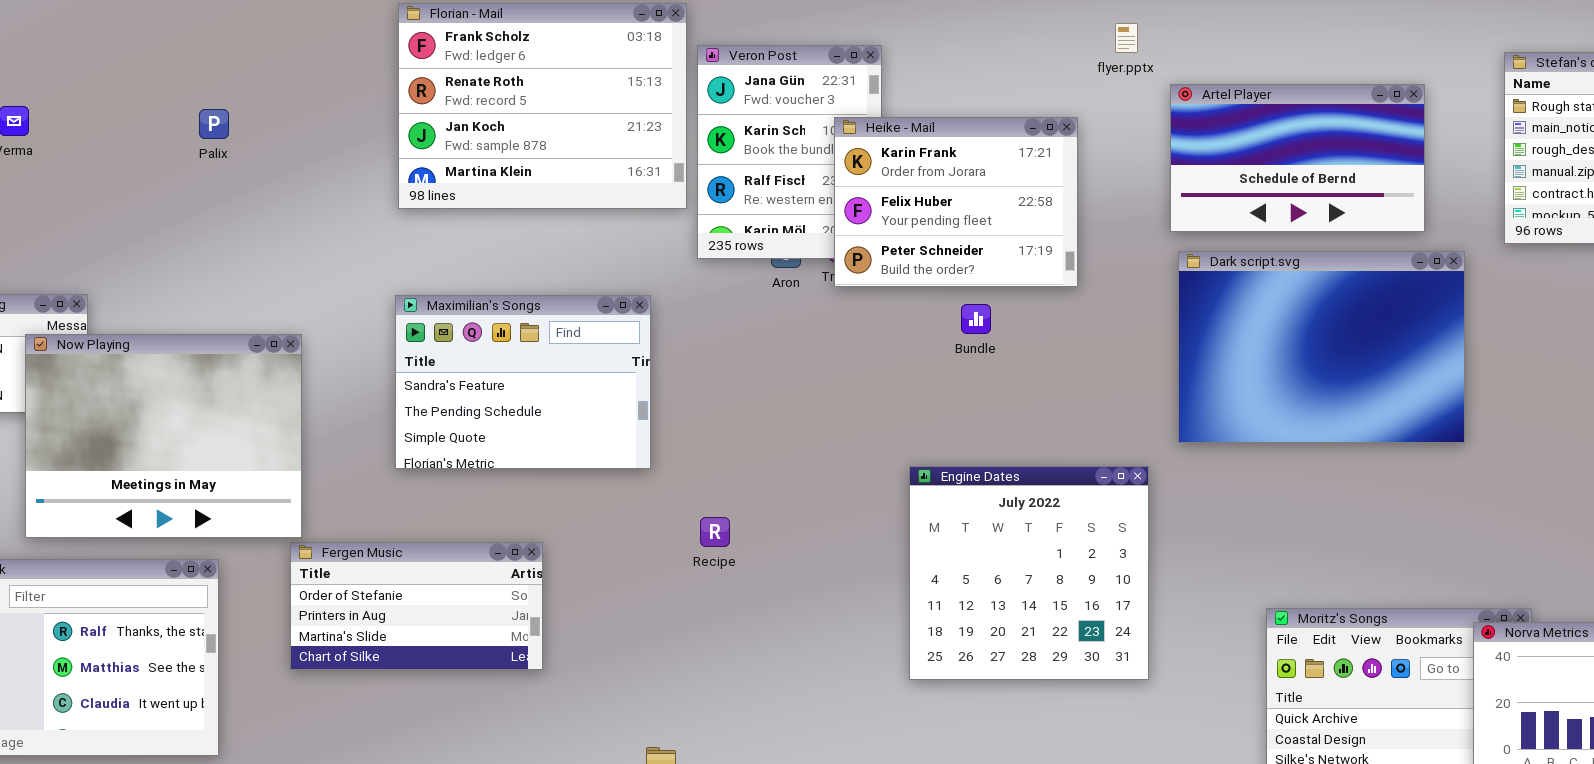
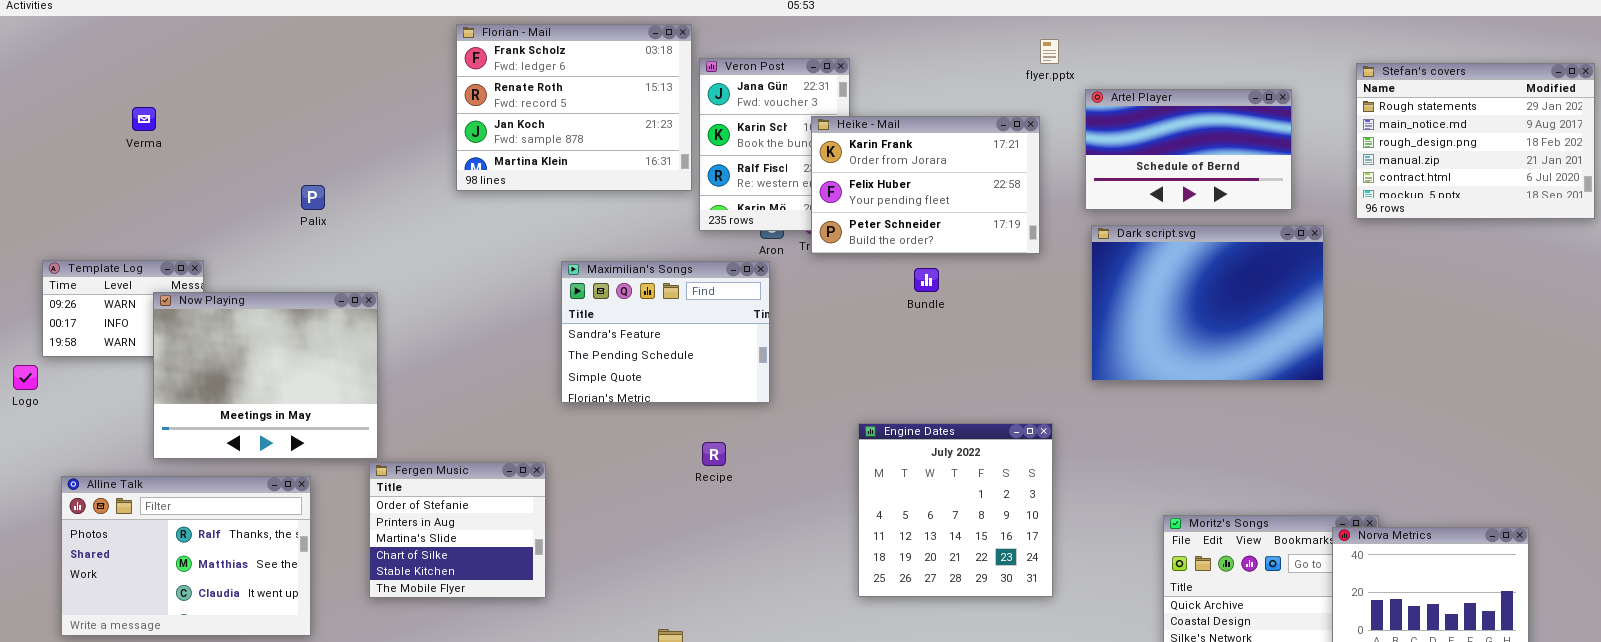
Palix: [199,109,229,139] -> [301,185,325,210], moved
Heike - Mail: [834,117,1078,287] -> [811,116,1040,254], resized
Maximilian's Songs: [395,295,651,469] -> [561,261,770,403], moved
Engine Dates: [909,466,1149,680] -> [858,423,1053,597], moved
Fergen Music: [290,542,543,670] -> [369,462,546,598], resized

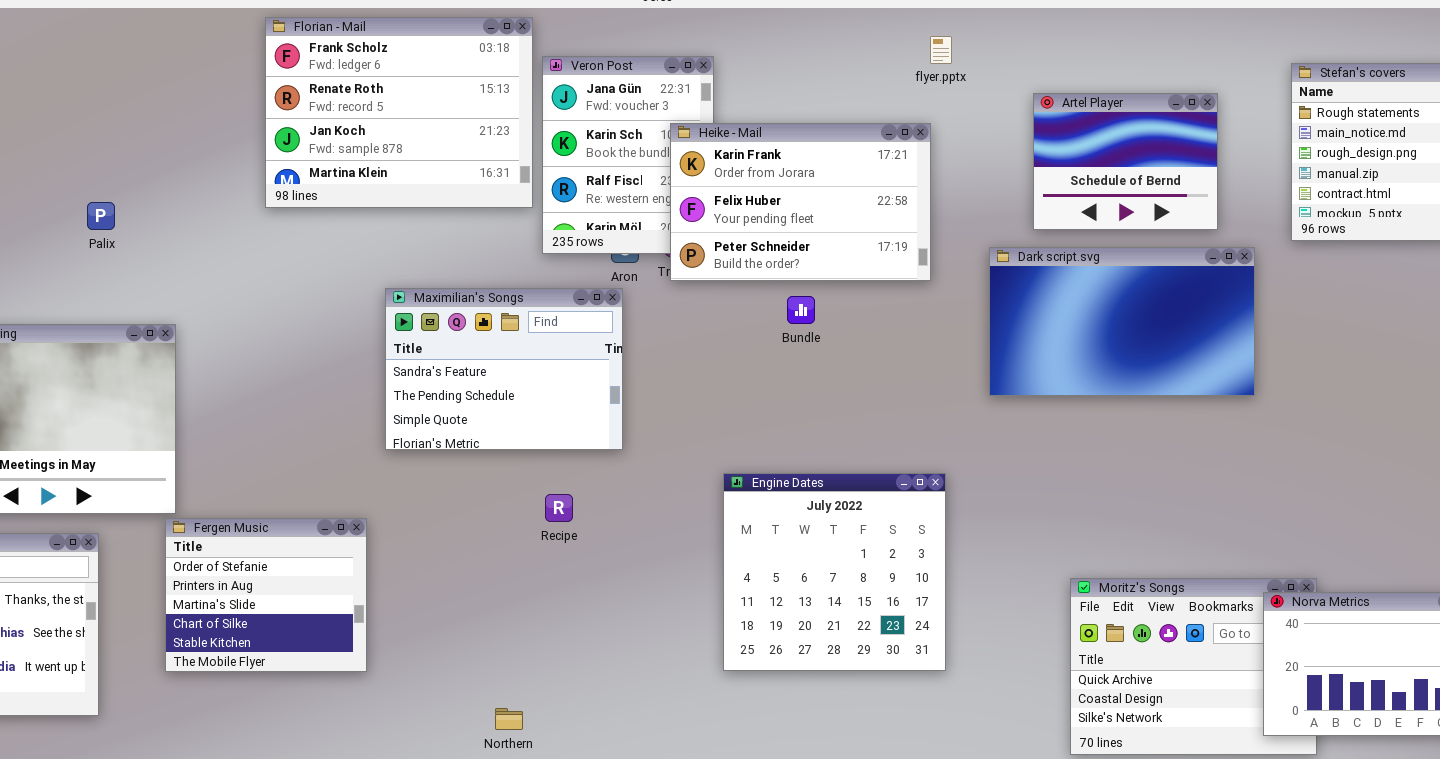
Artel Player: [1085,89,1292,210] -> [1033,93,1218,230], resized
Dark script.svg: [1091,225,1324,381] -> [989,247,1255,396], resized

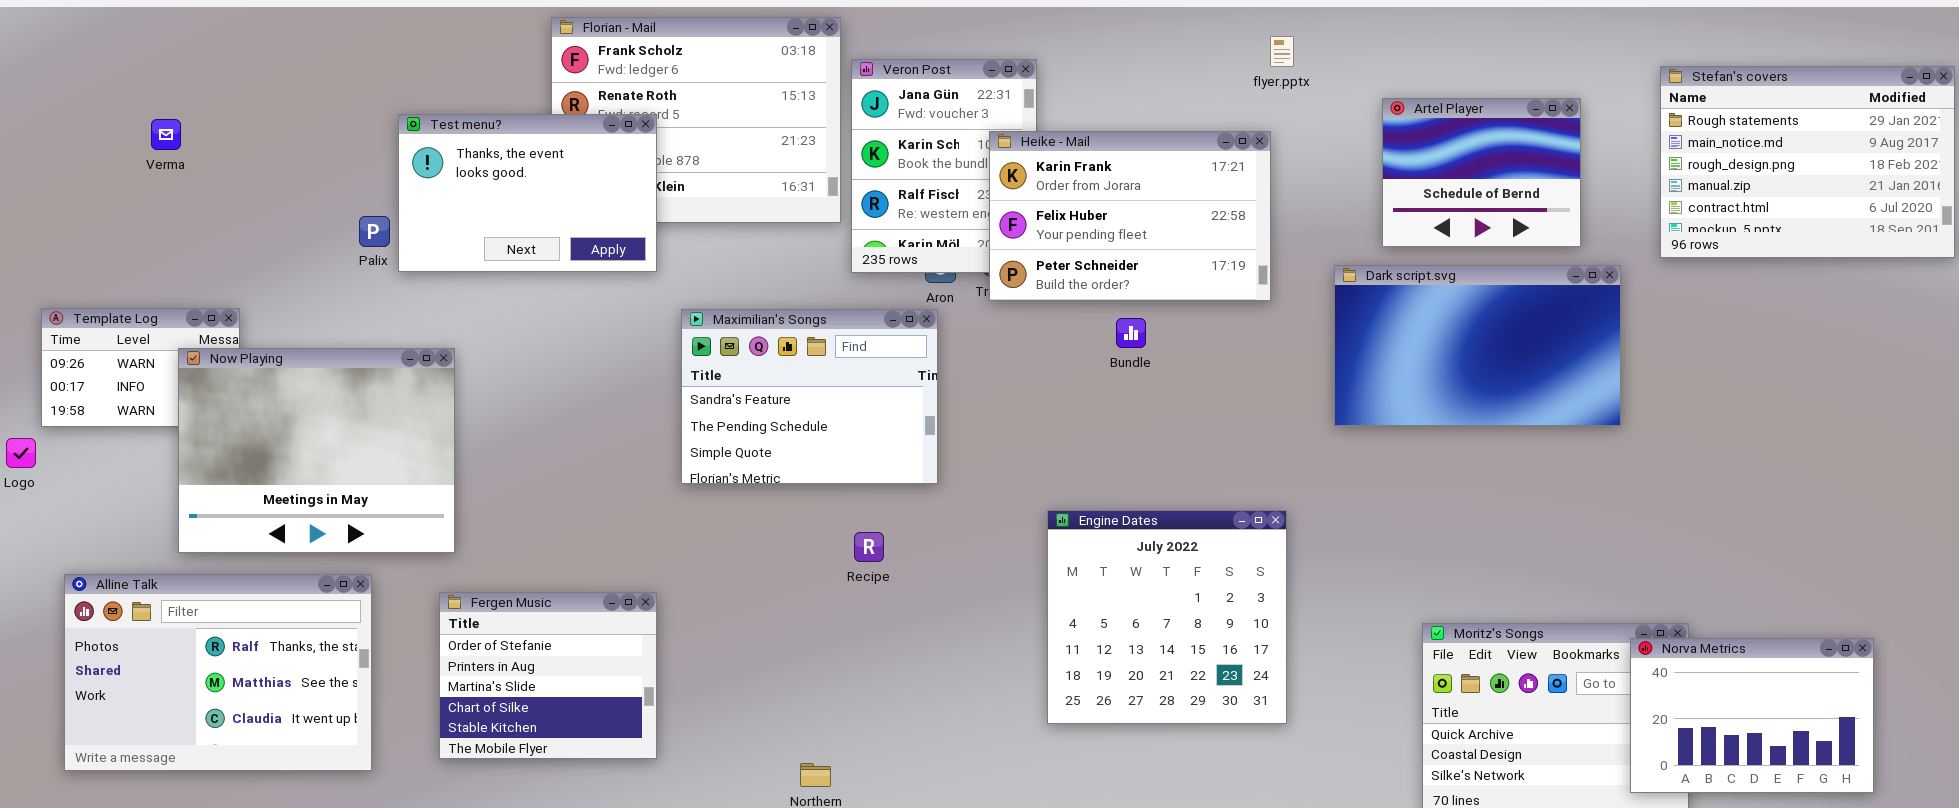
Test menu?: none -> [398,114,657,272], opened
Fergen Music: [165,518,367,672] -> [439,592,657,759], moved

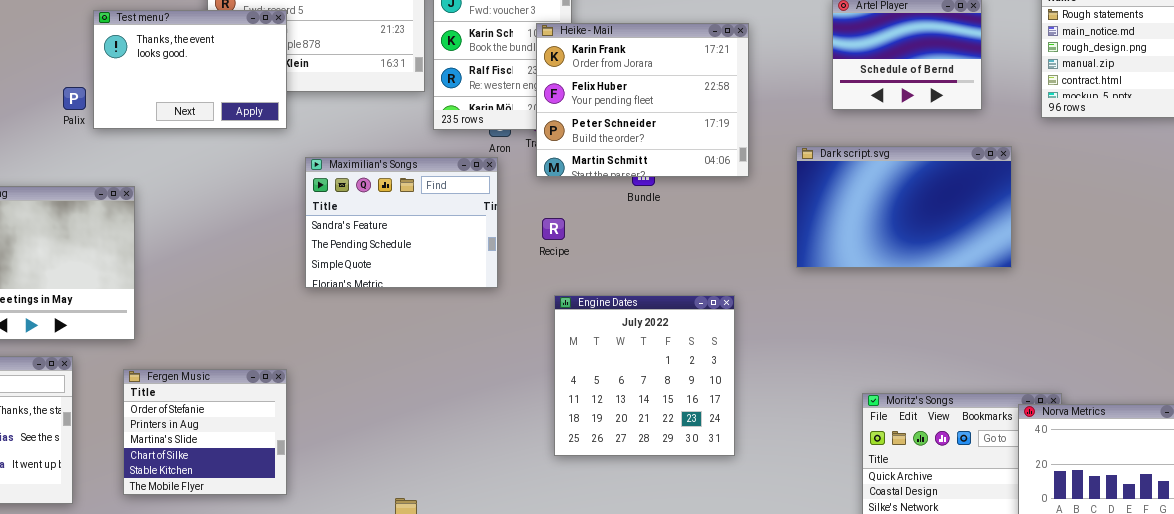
Heike - Mail: [989,131,1271,301] -> [536,23,749,177], resized
Dark script.svg: [1334,265,1621,426] -> [796,146,1012,268], moved
Engine Dates: [1047,510,1287,724] -> [554,295,735,456], moved
Recipe: [854,532,884,562] -> [542,218,565,240], moved

